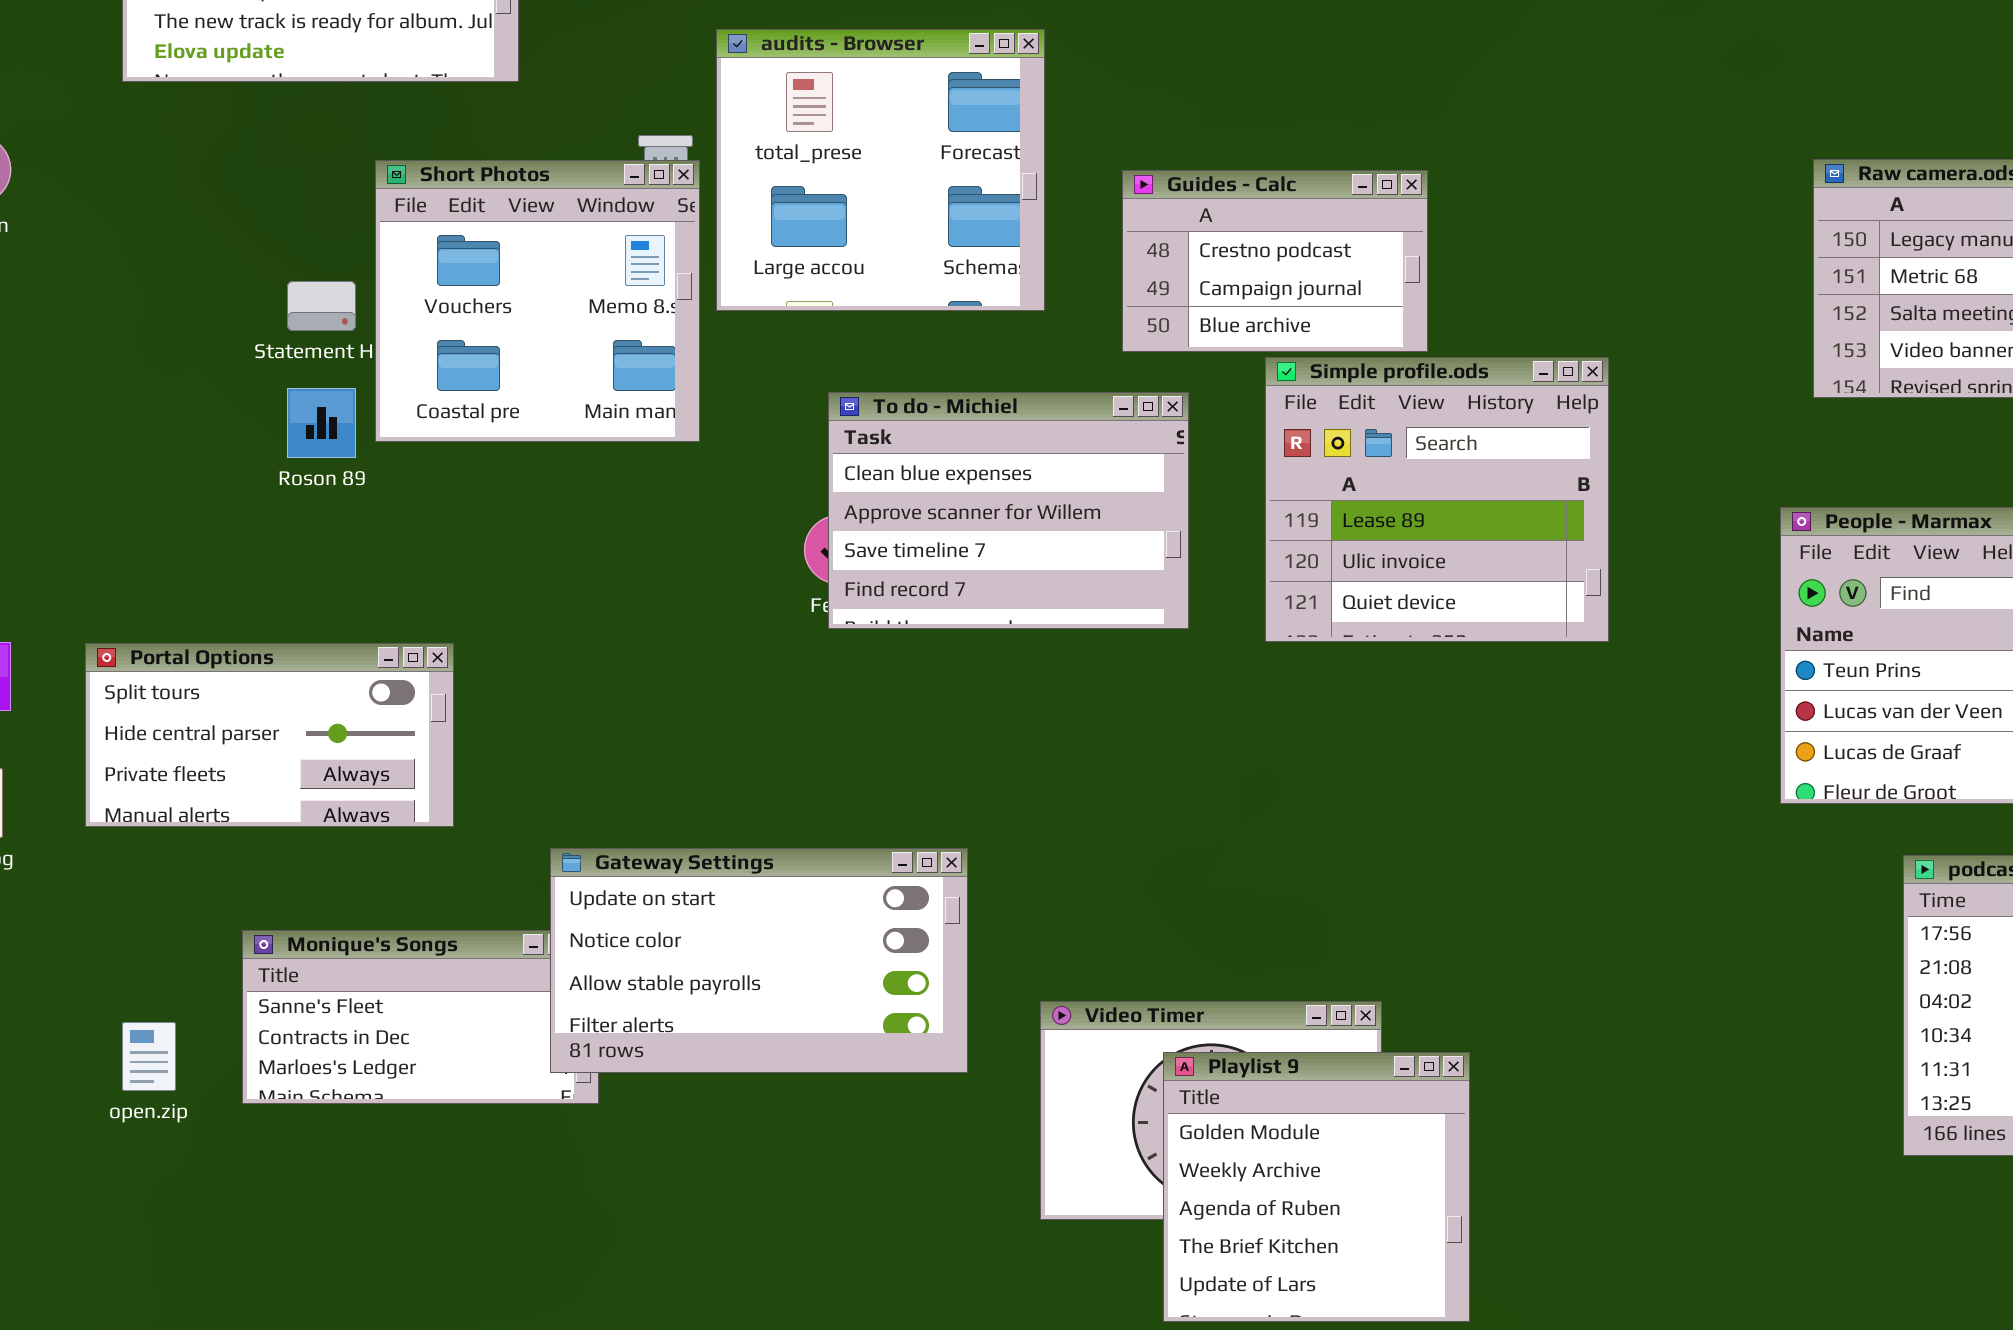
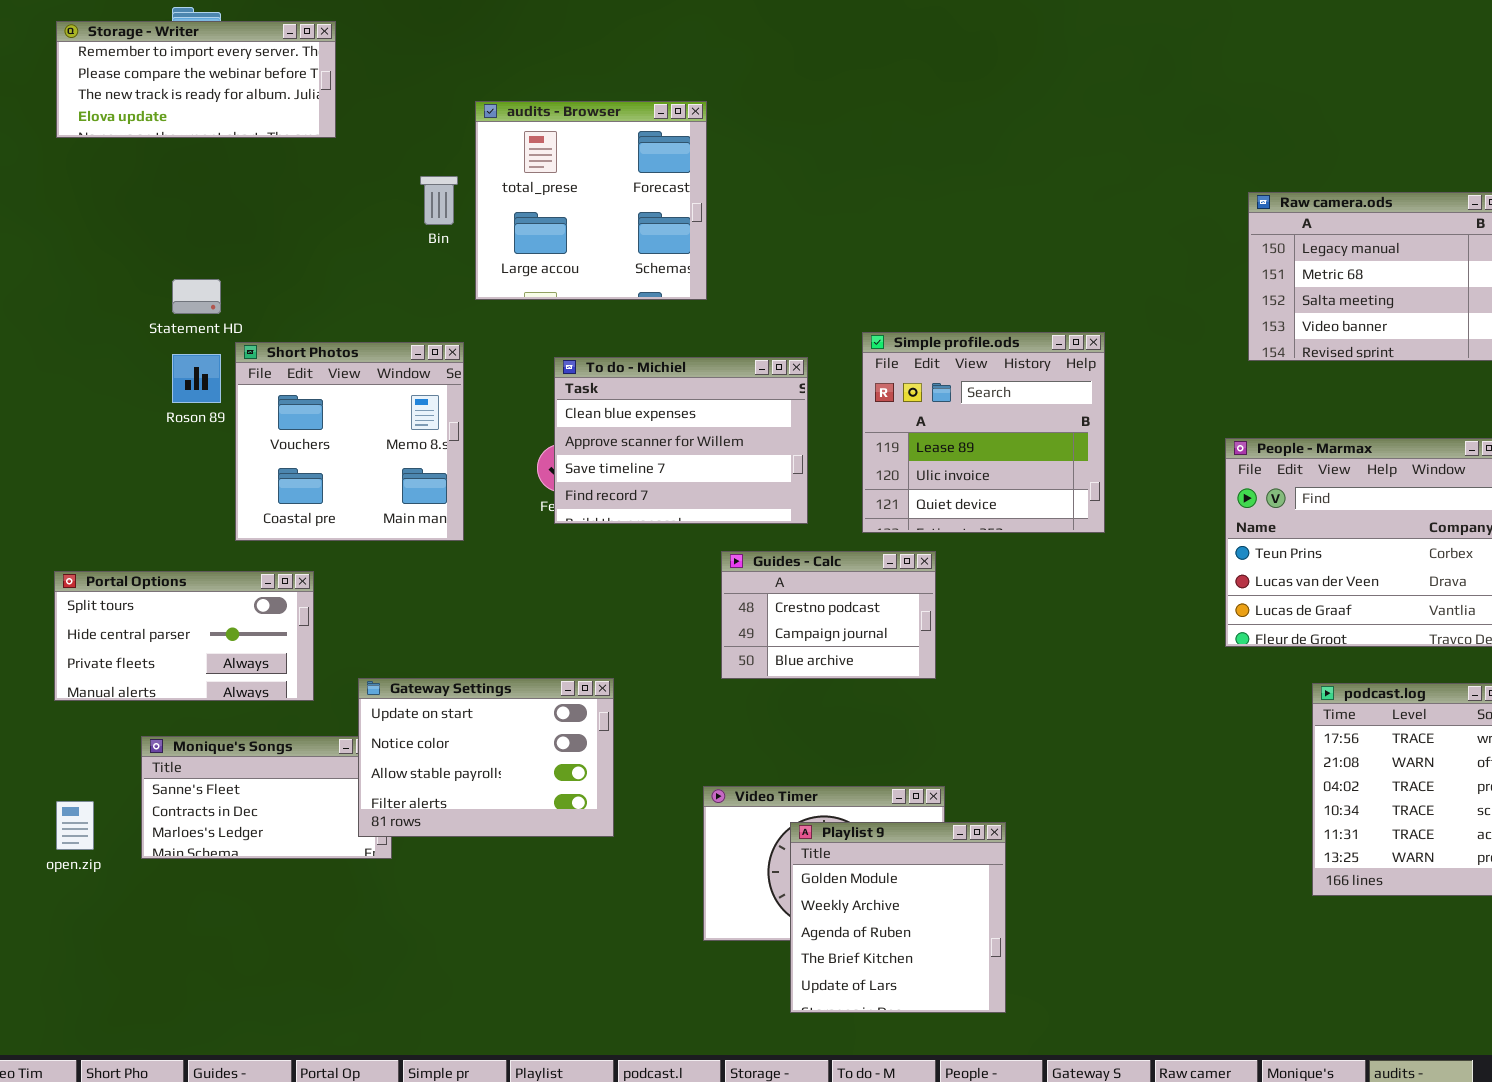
Short Photos: [375,160,700,442] -> [235,342,464,541], moved
Guides - Calc: [1122,170,1428,352] -> [721,551,936,679], moved
Portal Options: [85,643,454,827] -> [54,571,314,701], moved
Gateway Settings: [550,848,968,1073] -> [358,678,614,837], resized

